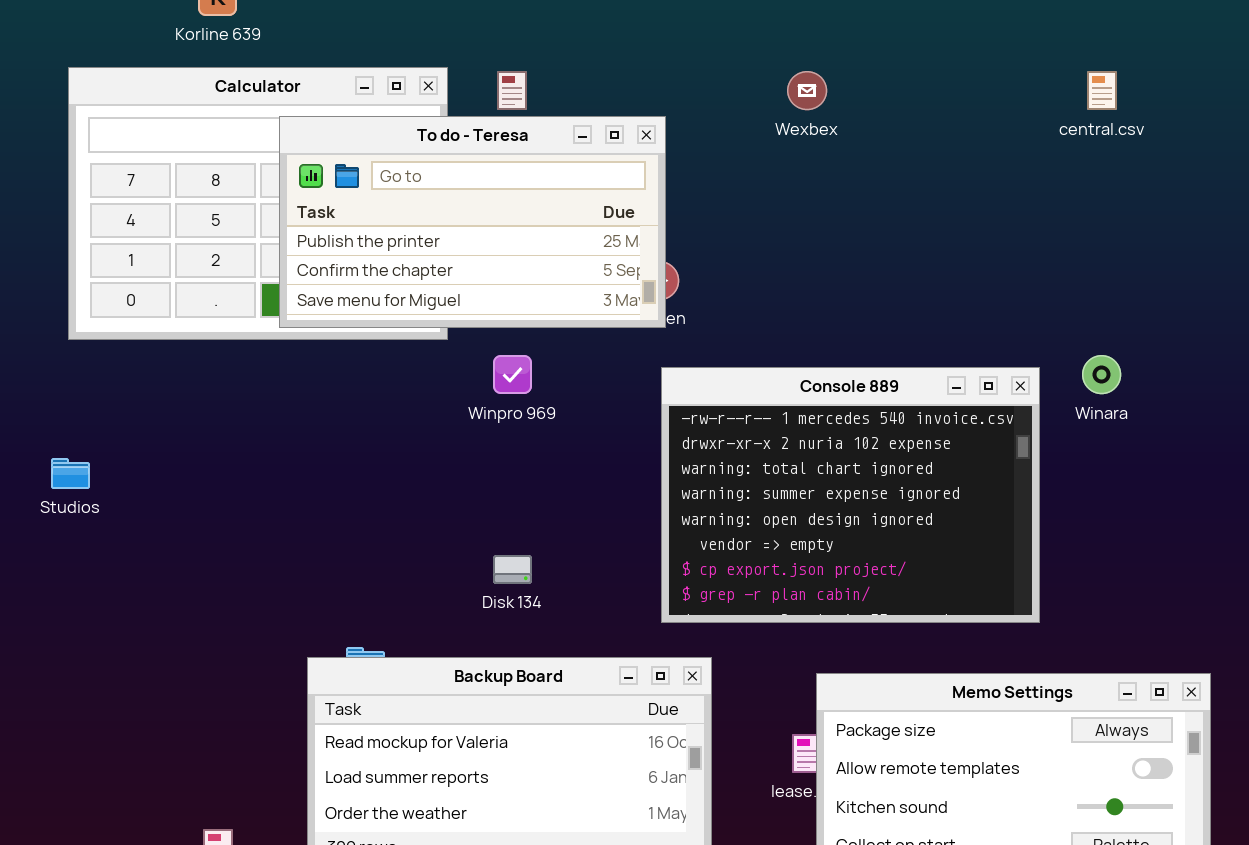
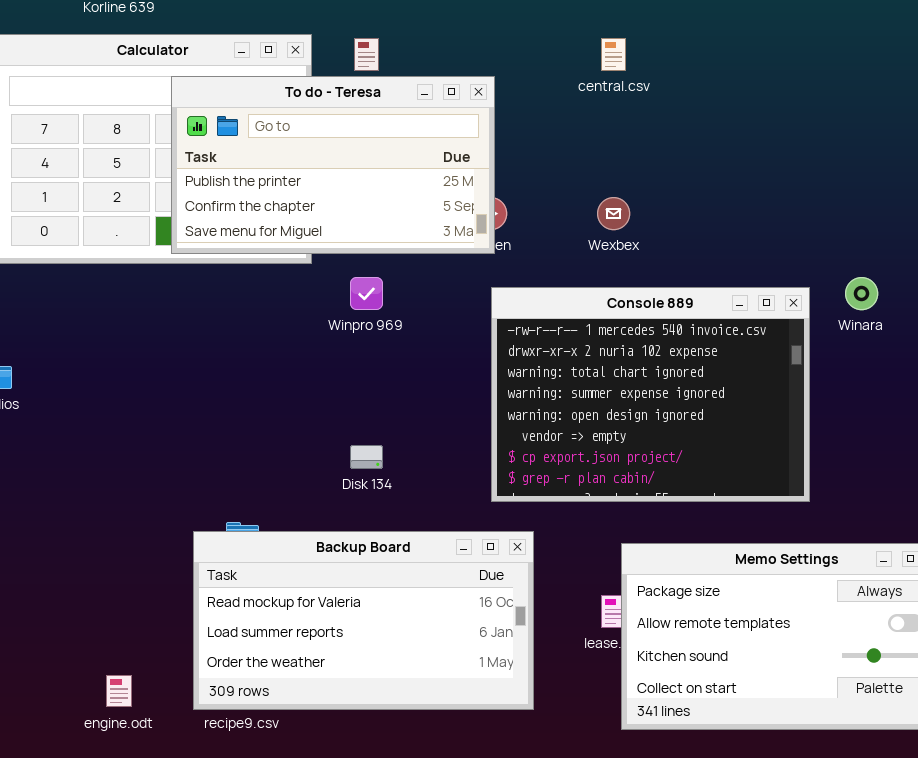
Wexbex: [787,71,827,110] -> [597,197,630,230], moved
central.csv: [1087,71,1117,110] -> [601,38,626,71], moved

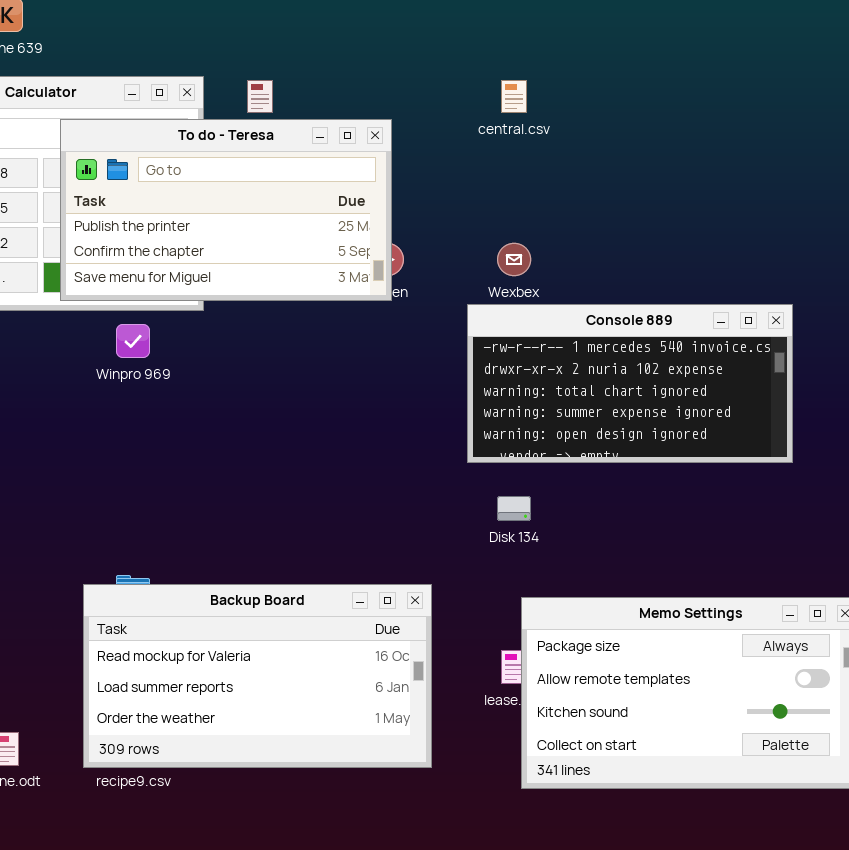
Winpro 969: [350,277,383,310] -> [116,324,150,358], moved
Console 889: [491,287,810,502] -> [467,304,793,463], moved, resized
Disk 134: [350,445,383,469] -> [497,496,531,521], moved

